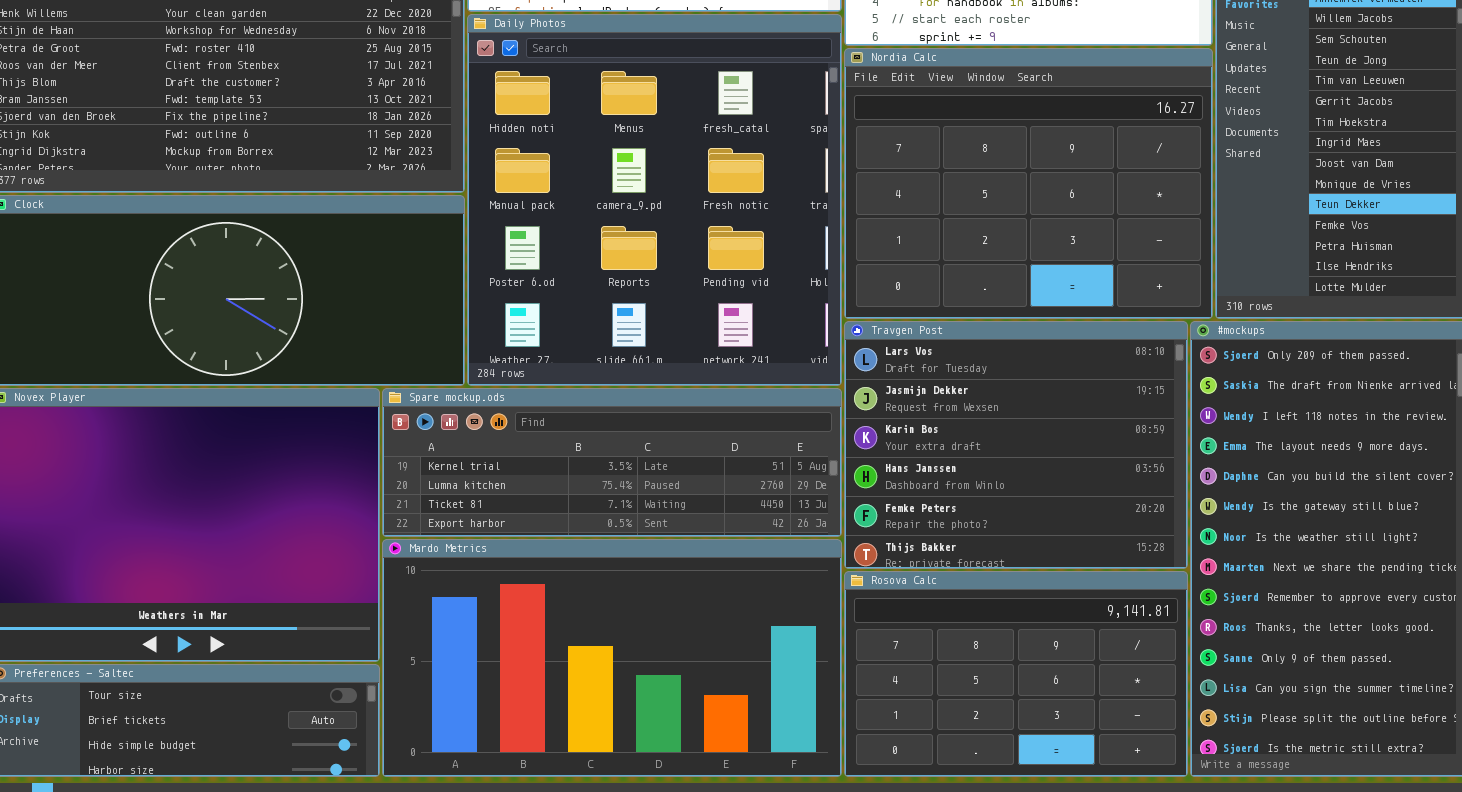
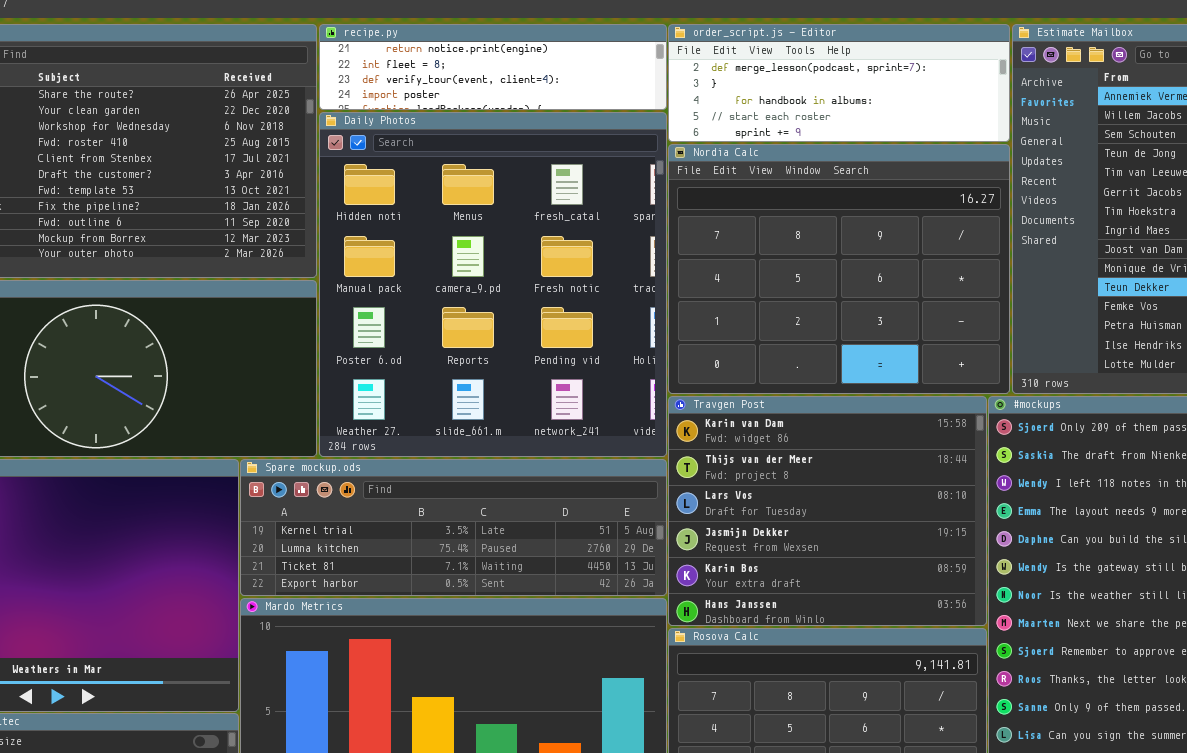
Travgen Post: [844,321,1188,569] -> [668,396,987,626], scrolled up 2 rows

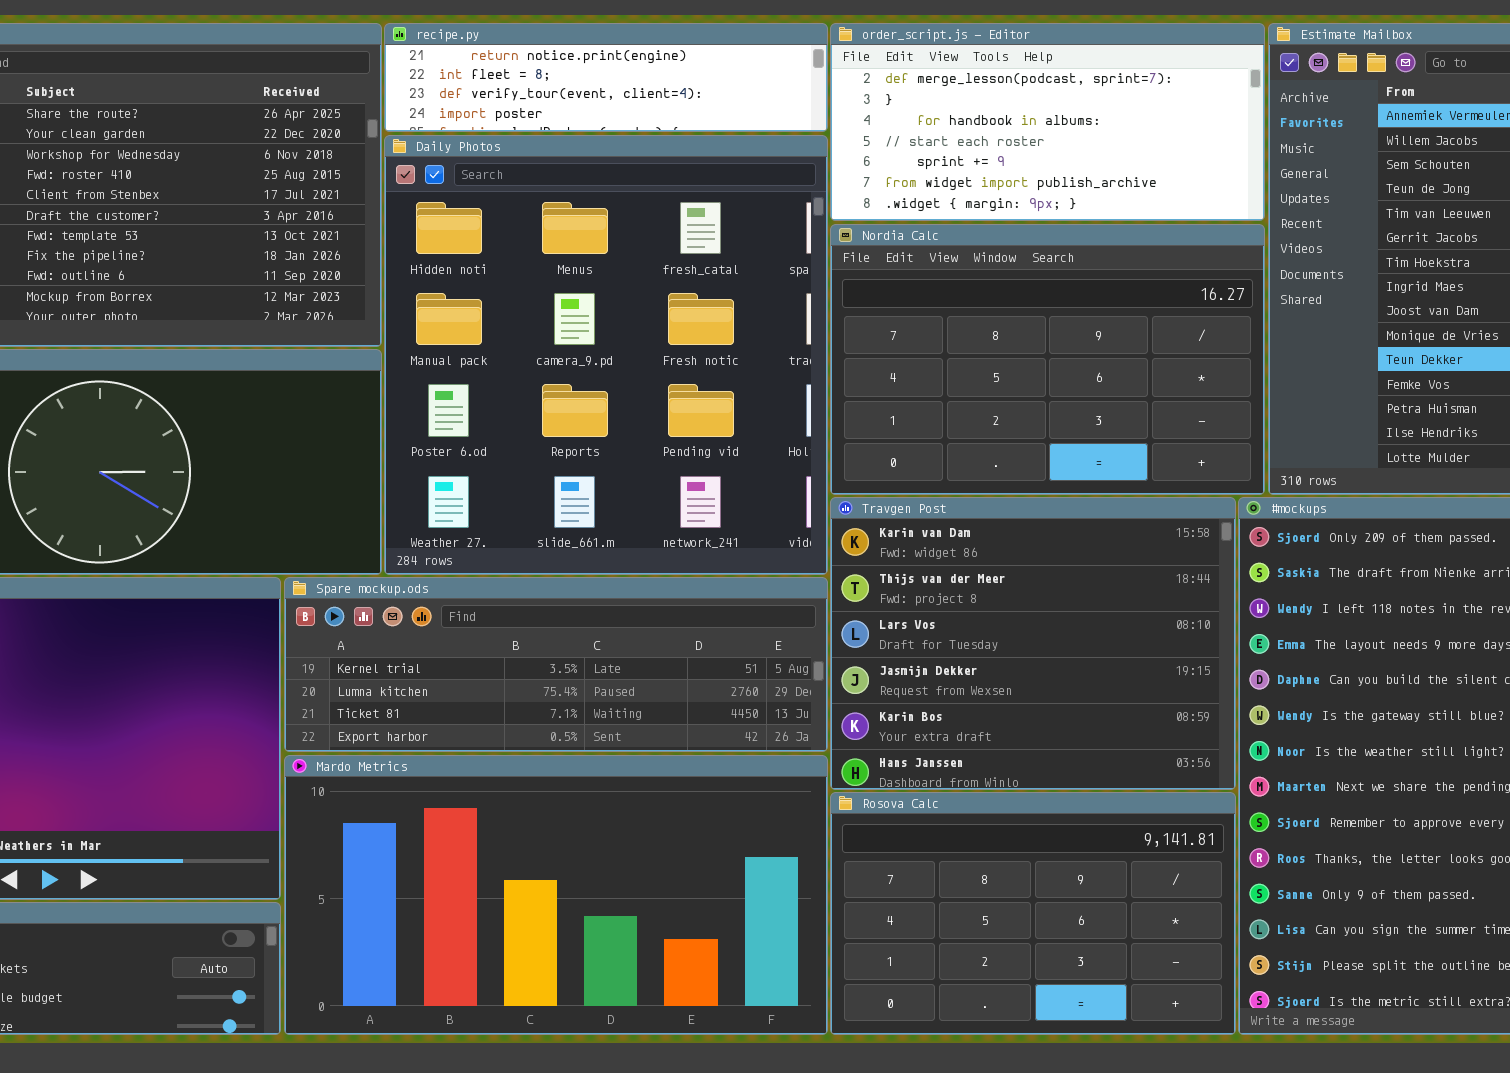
order_script.js - Editor: [668,24,1010,142] -> [830,23,1265,221], resized
Nordia Calc: [668,144,1010,394] -> [830,224,1265,495], resized

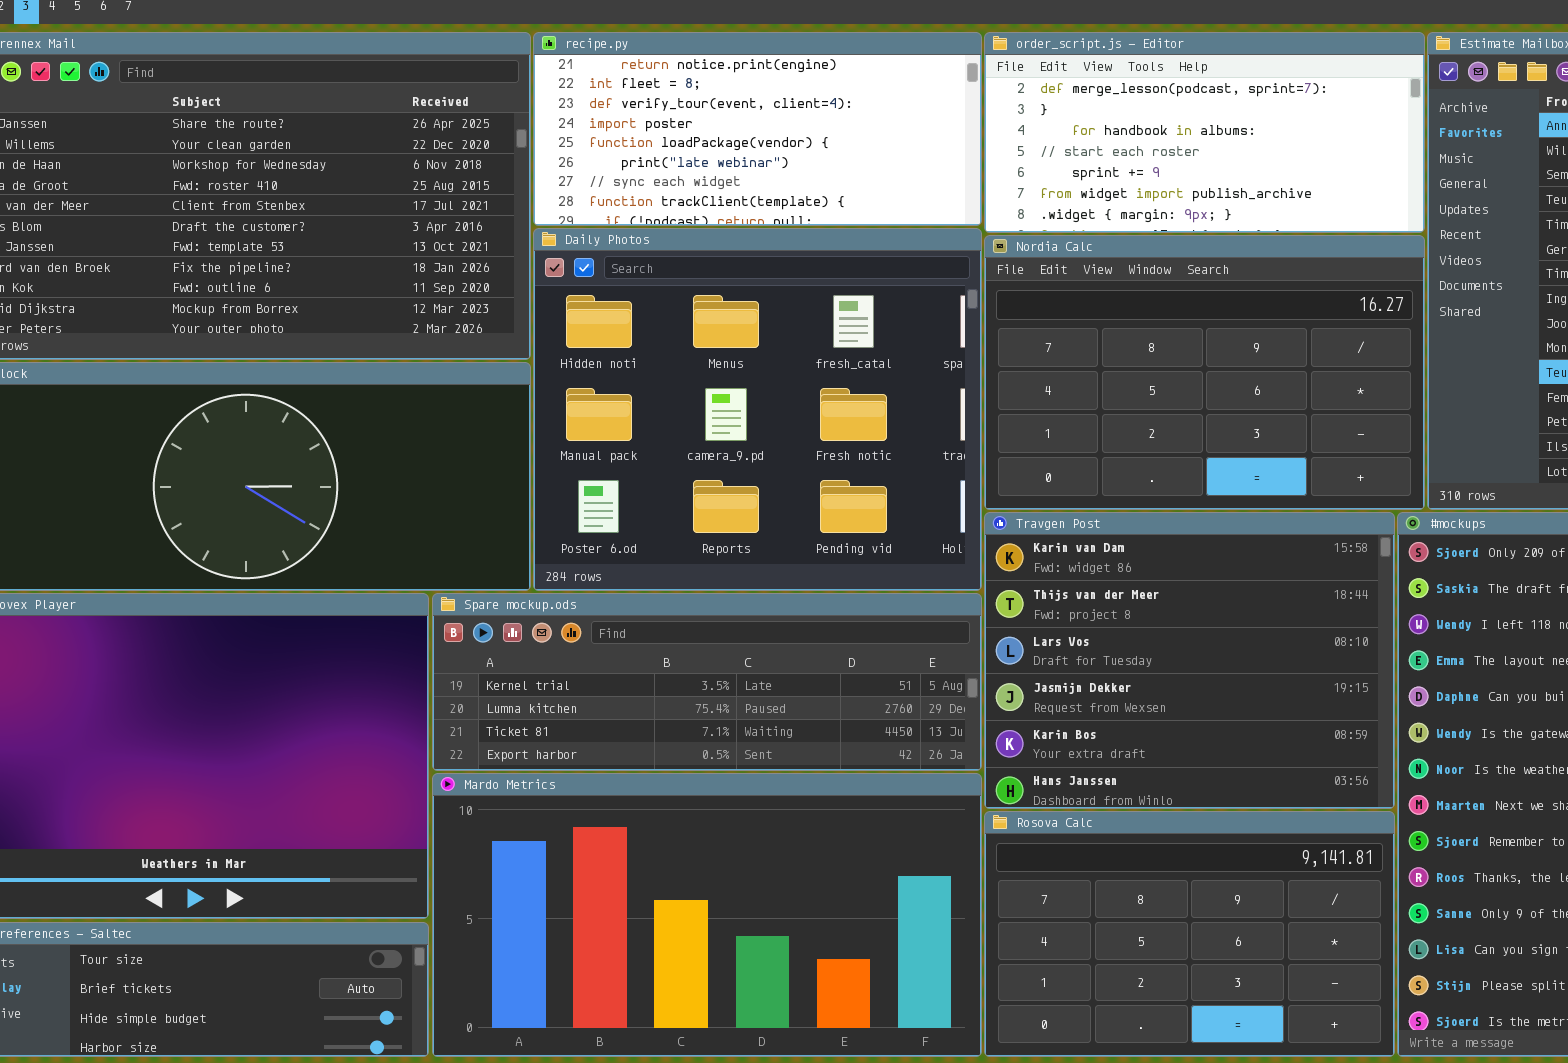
recipe.py: [384,23,828,132] -> [533,32,982,226], resized
Daily Photos: [384,135,828,575] -> [533,228,982,591], resized

